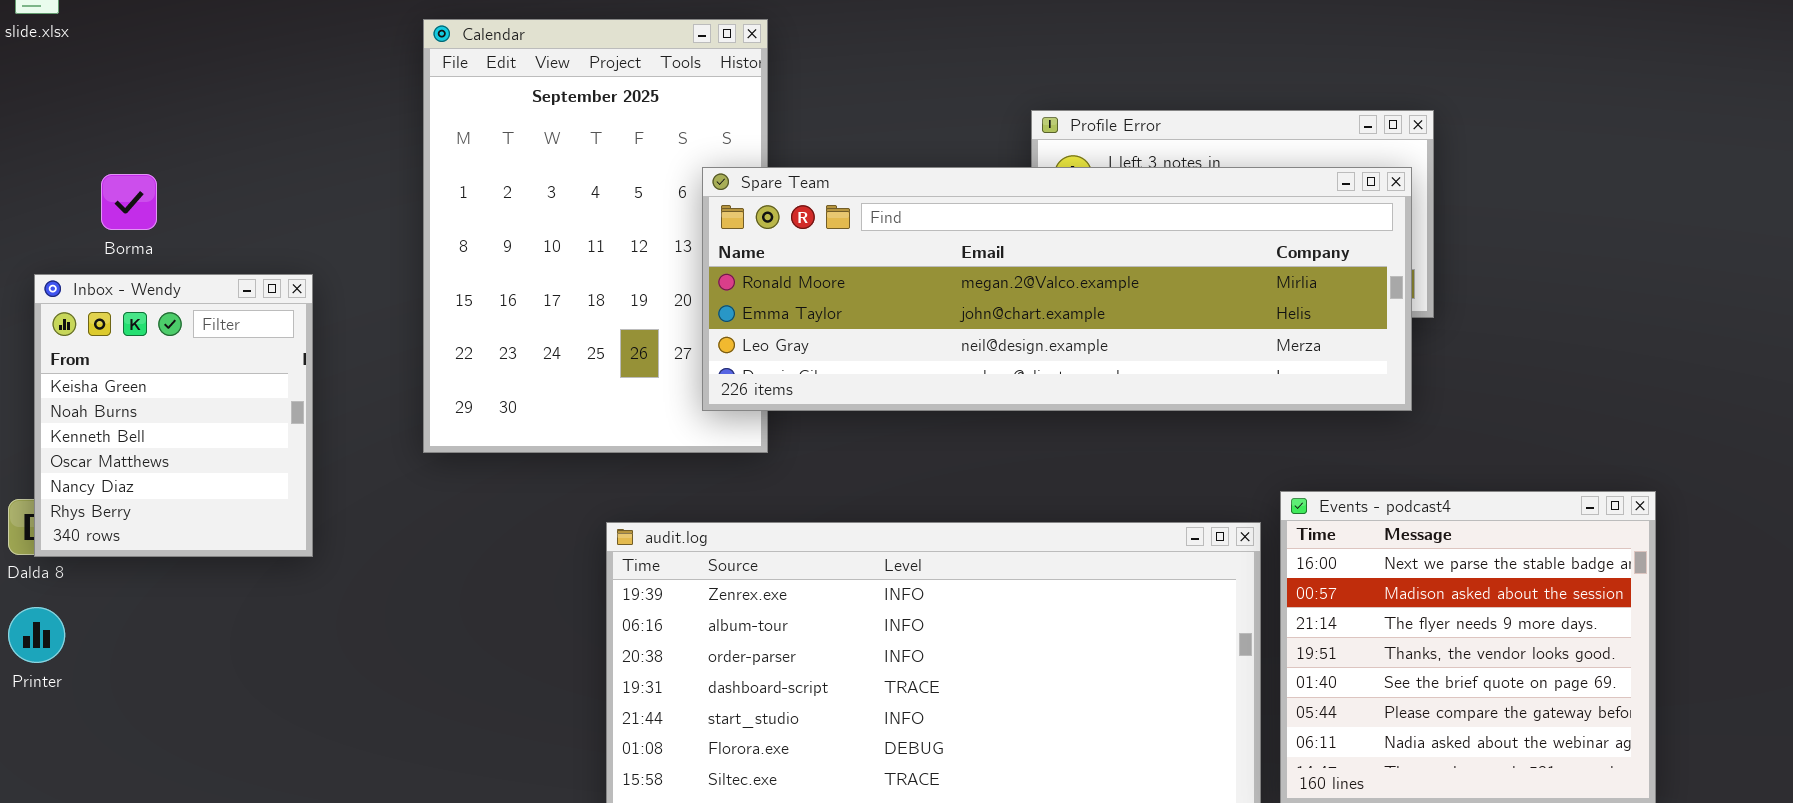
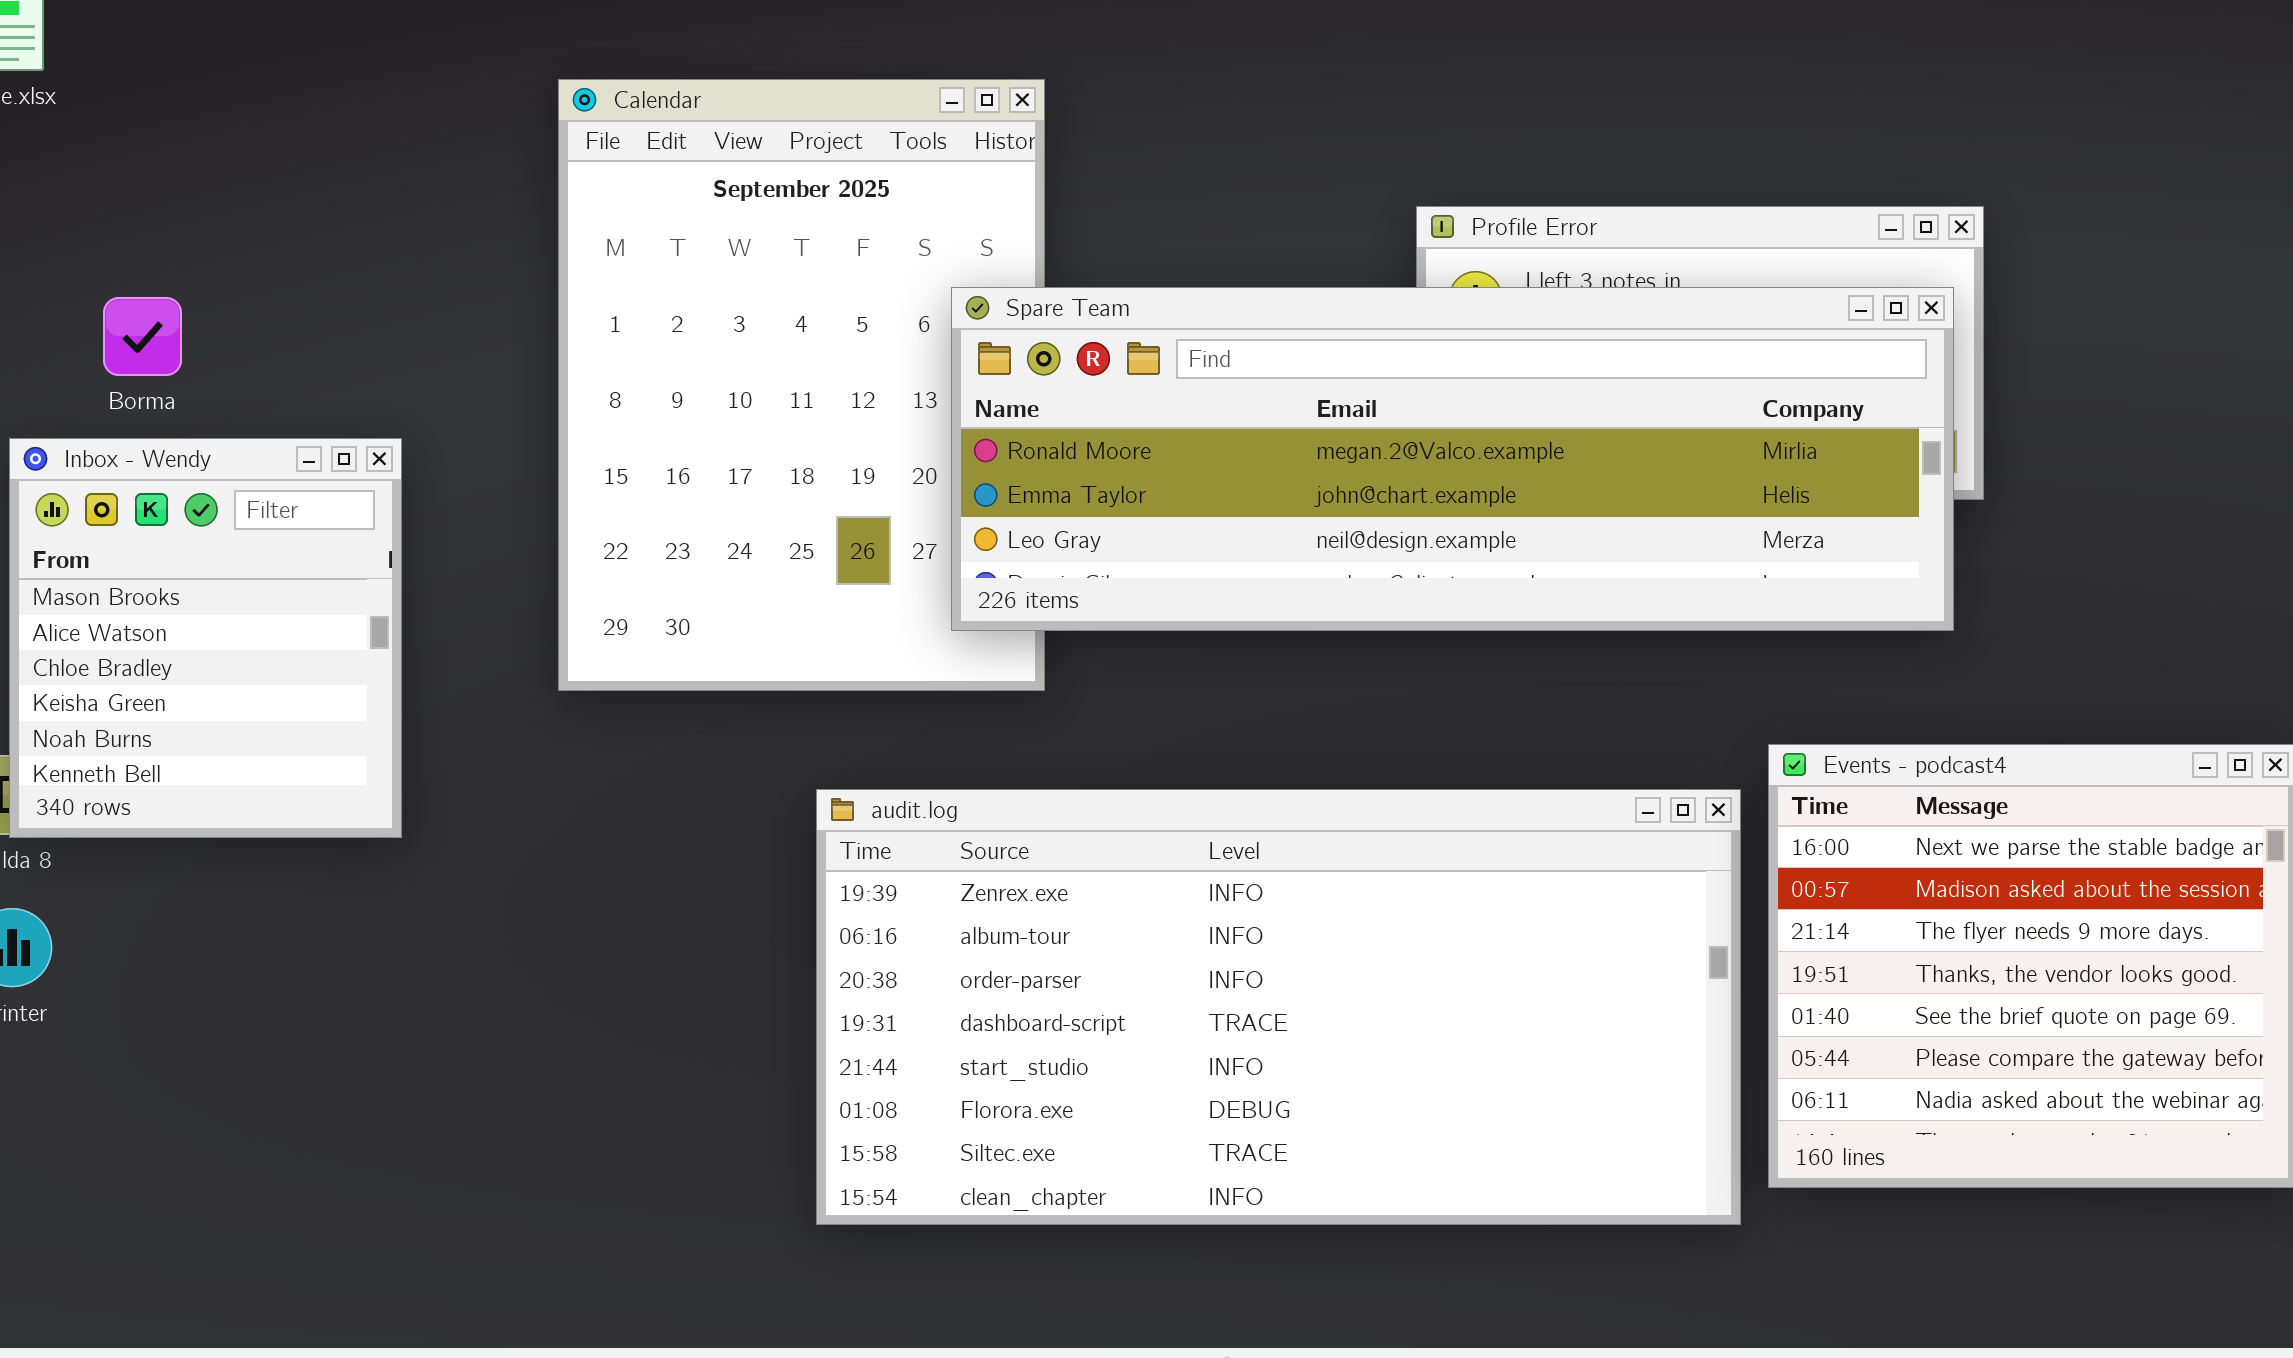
Inbox - Wendy: [34,274,313,557] -> [9,438,402,838], scrolled up 3 rows

